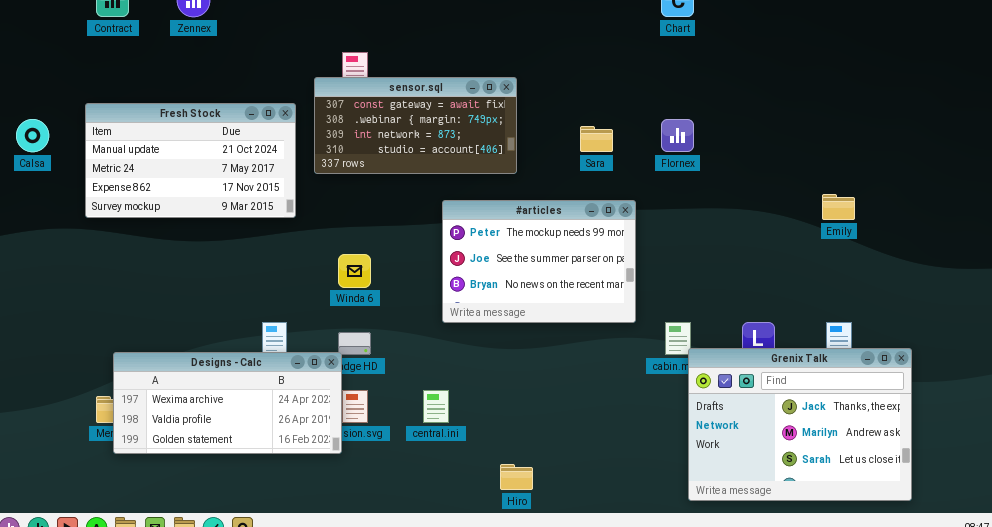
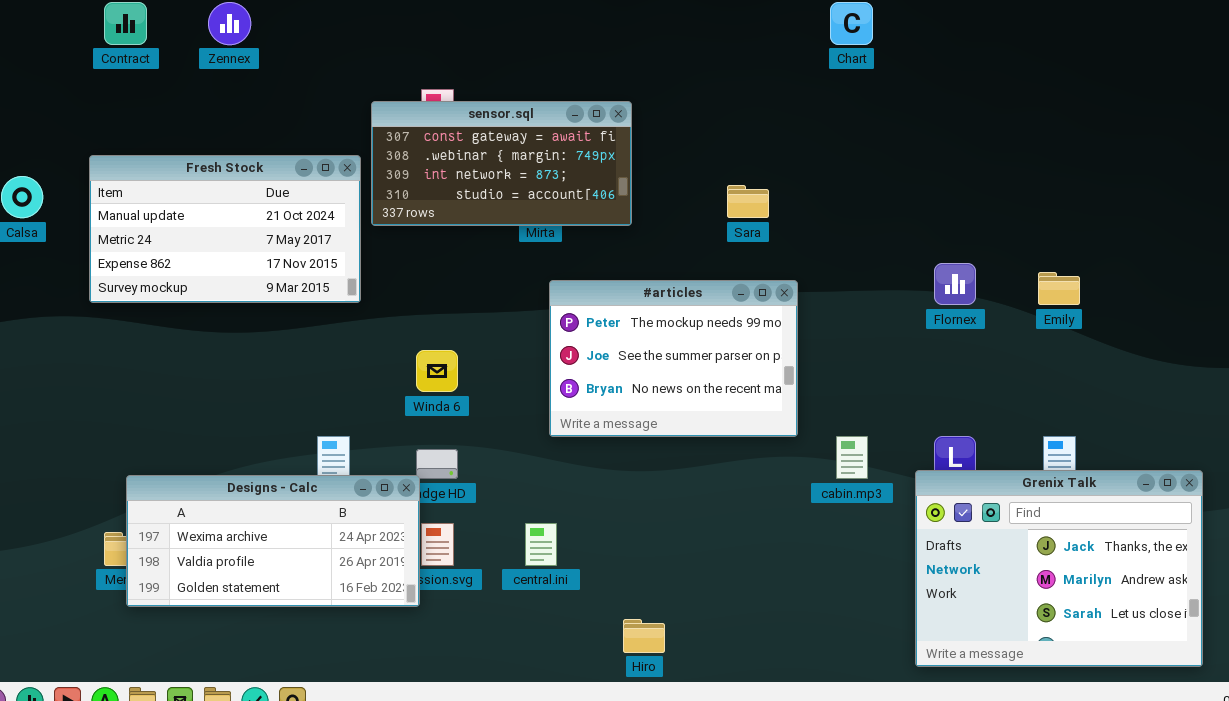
sensor.sql: [314,77,517,174] -> [371,101,632,226], moved
Flornex: [661,119,694,152] -> [934,263,976,305], moved
Grenix Talk: [688,348,912,501] -> [915,470,1203,667], moved

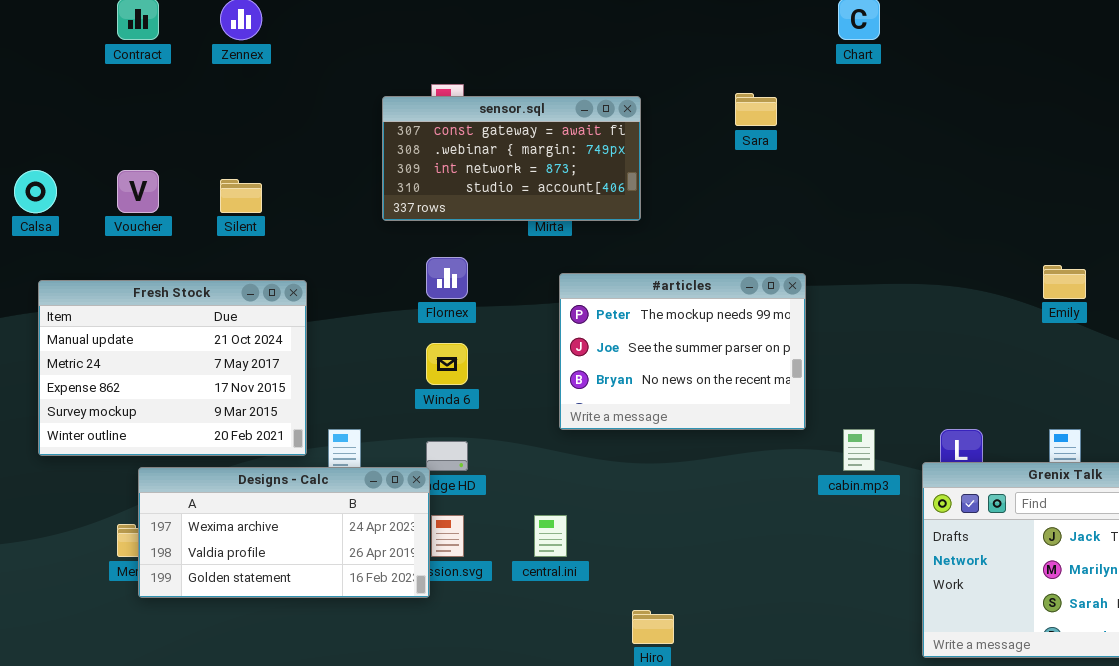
Fresh Stock: [89,155,361,303] -> [38,280,307,456], moved, resized
Sara: [727,185,769,218] -> [735,93,777,126], moved
Flornex: [934,263,976,305] -> [426,257,468,299], moved

